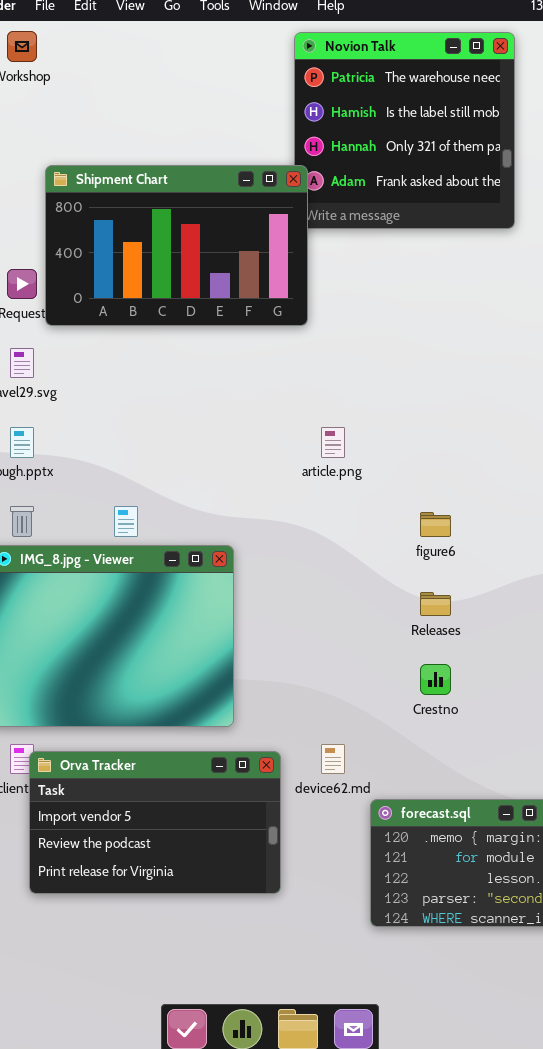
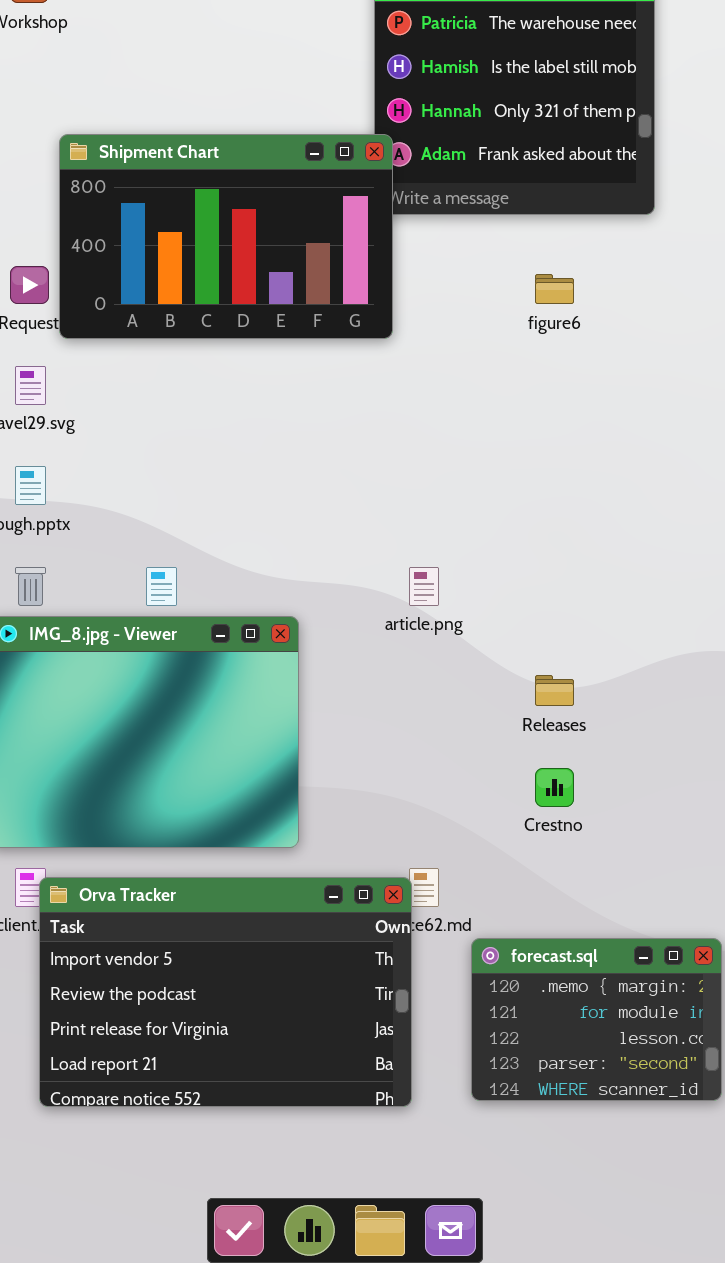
article.png: [321,427,345,458] -> [409,567,439,606], moved
figure6: [420,512,451,537] -> [535,274,574,304], moved
Orva Tracker: [29,751,281,894] -> [39,877,412,1107], resized

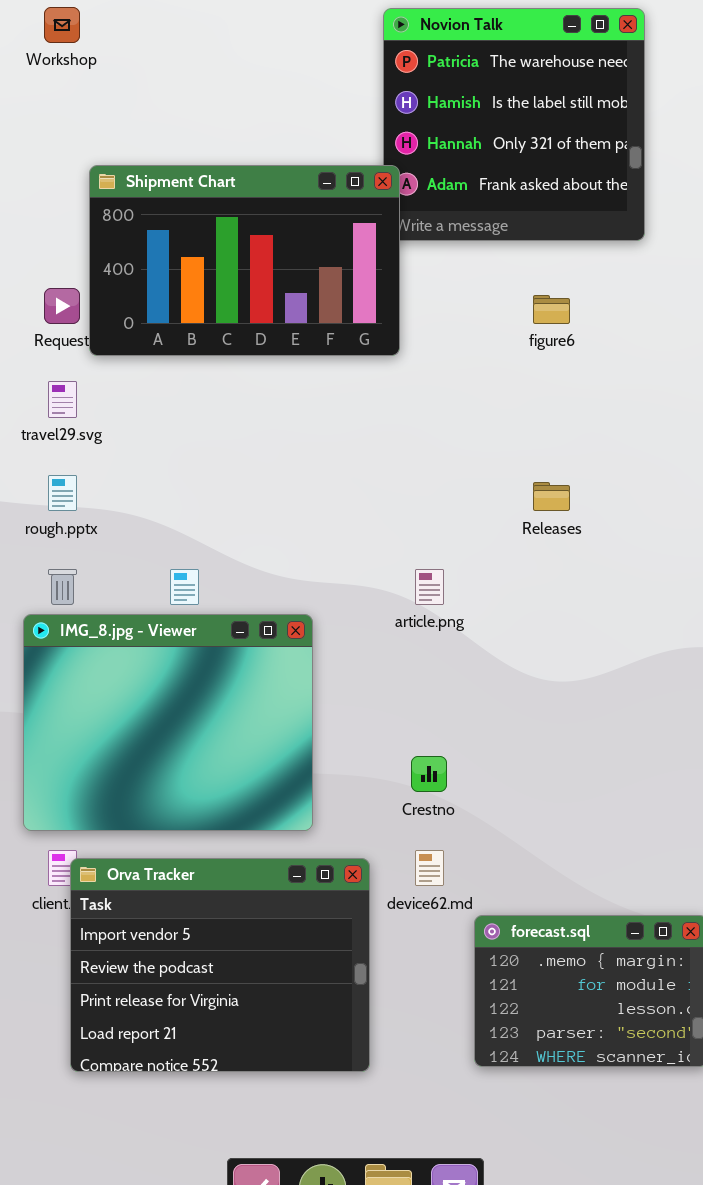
Releases: [535,675,574,706] -> [533,482,570,511], moved
Crestno: [535,768,574,807] -> [411,756,447,792], moved
Orva Tracker: [39,877,412,1107] -> [70,858,370,1072], resized

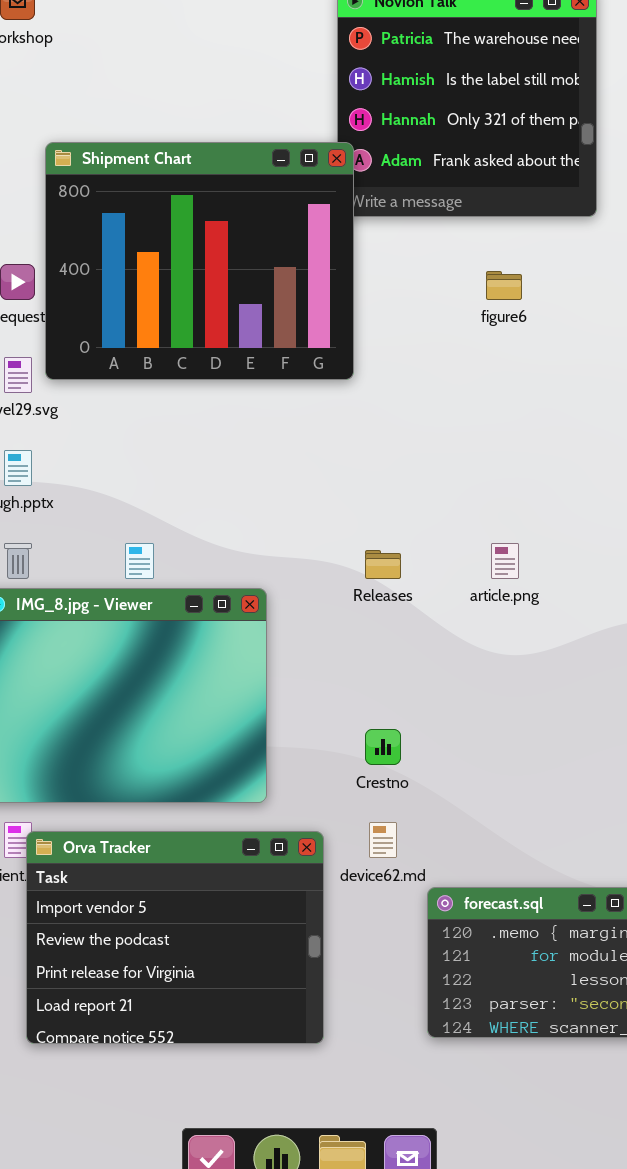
Shipment Chart: [89,165,400,356] -> [45,142,354,380], resized
Releases: [533,482,570,511] -> [365,550,401,579], moved
article.png: [415,569,444,605] -> [491,543,519,579], moved

